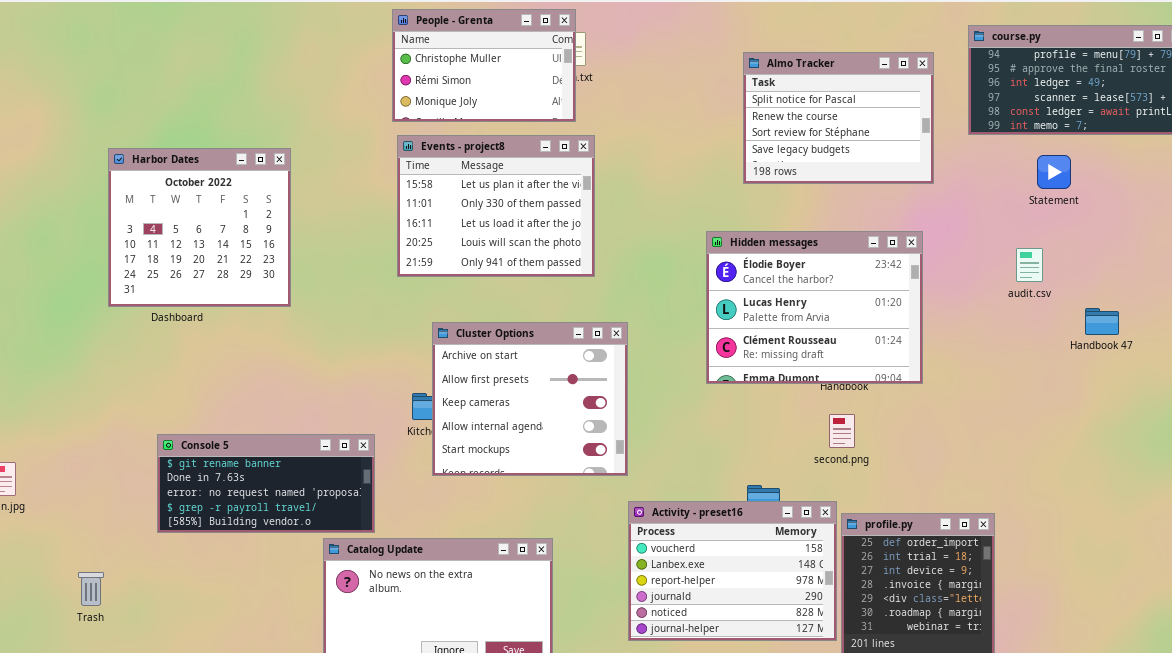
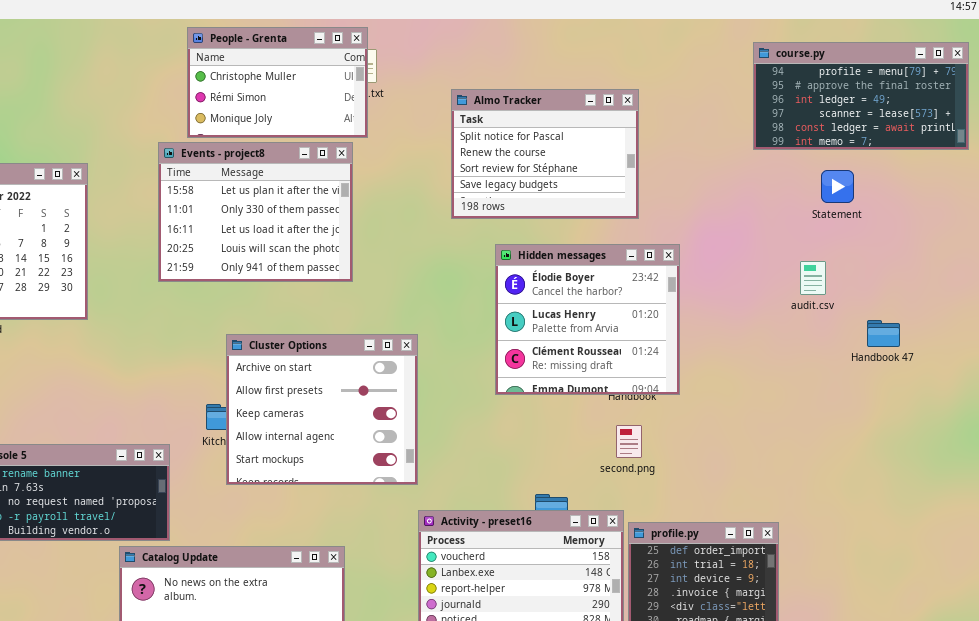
Almo Tracker: [743,52,934,184] -> [451,89,639,219], moved
Events - project8: [397,135,595,277] -> [158,142,353,282], moved
Hidden messages: [706,231,923,384] -> [495,244,680,395], resized

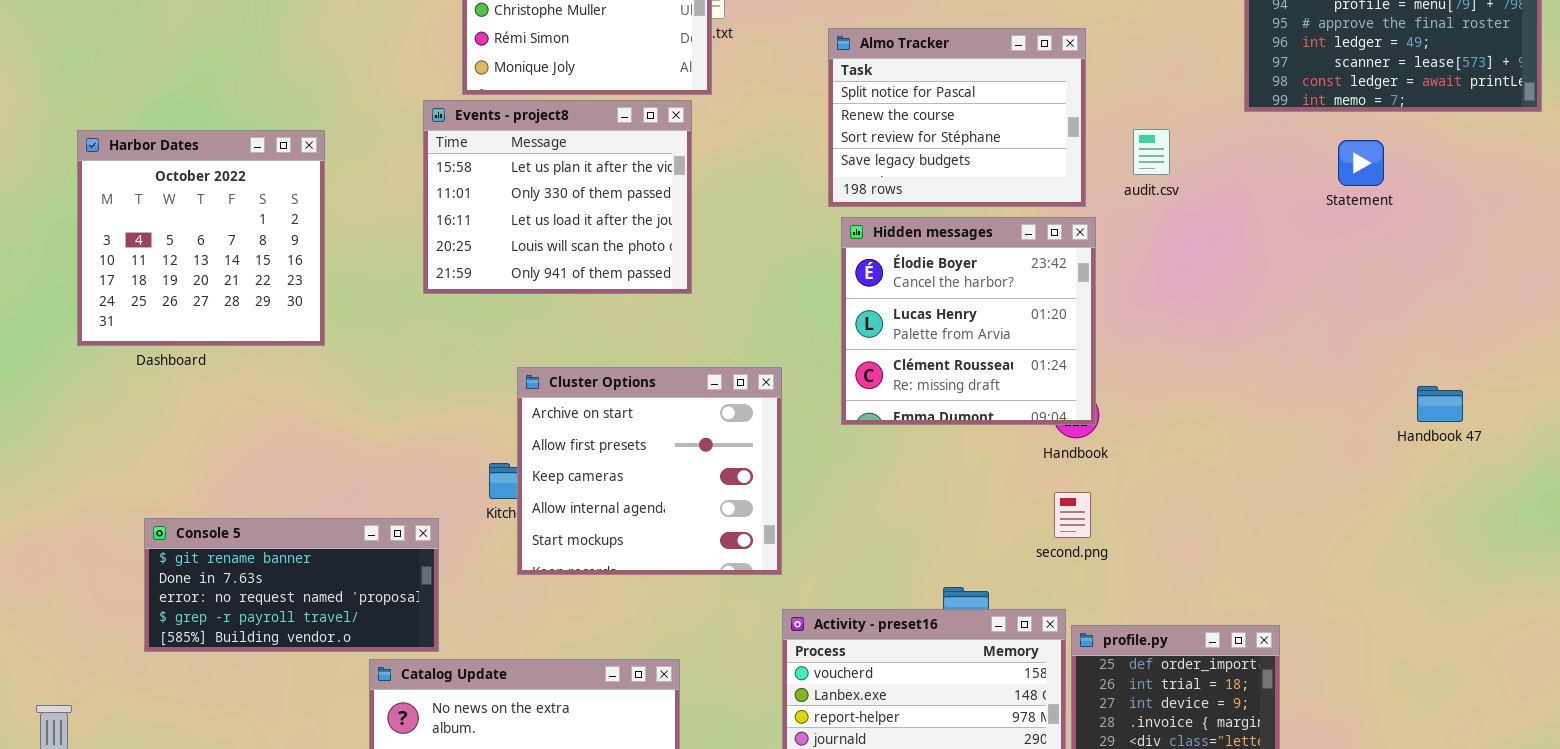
Hidden messages: [495,244,680,395] -> [841,217,1096,425], moved
audit.csv: [800,261,826,295] -> [1133,129,1170,175], moved
Handbook 47: [867,320,900,347] -> [1417,386,1463,422], moved

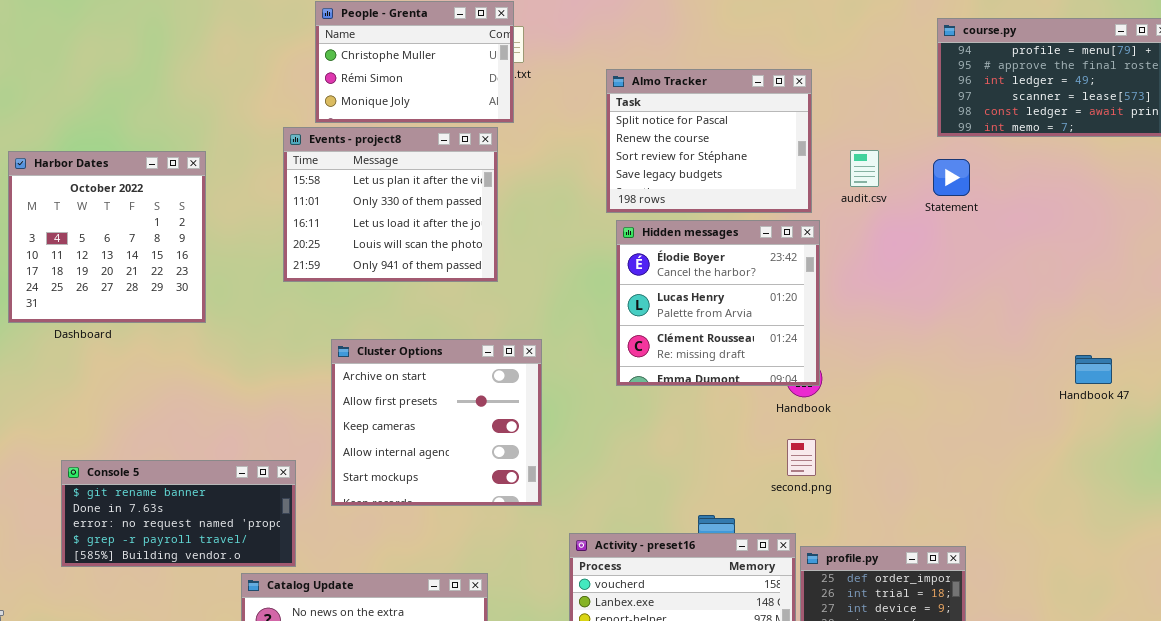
Statement: [1338,140,1384,186] -> [933,159,970,196], moved
Cluster Options: [517,367,782,575] -> [331,339,542,506], moved

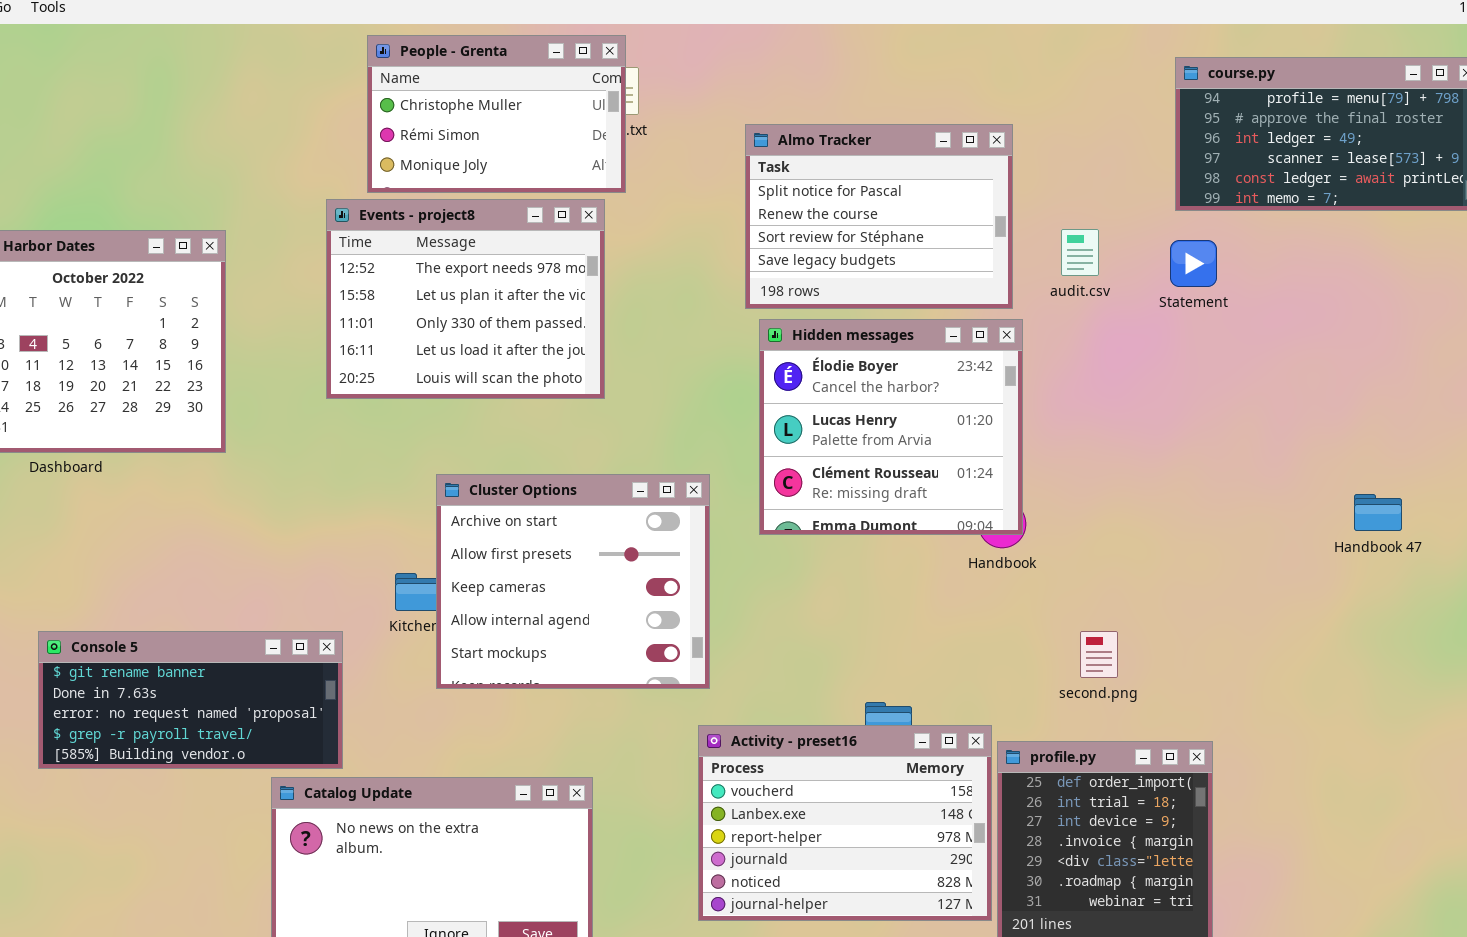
Events - project8: [283,127,498,282] -> [326,199,605,399], scrolled up 1 row
Cluster Options: [331,339,542,506] -> [436,474,710,689], moved
second.png: [787,439,816,476] -> [1080,631,1118,678], moved

